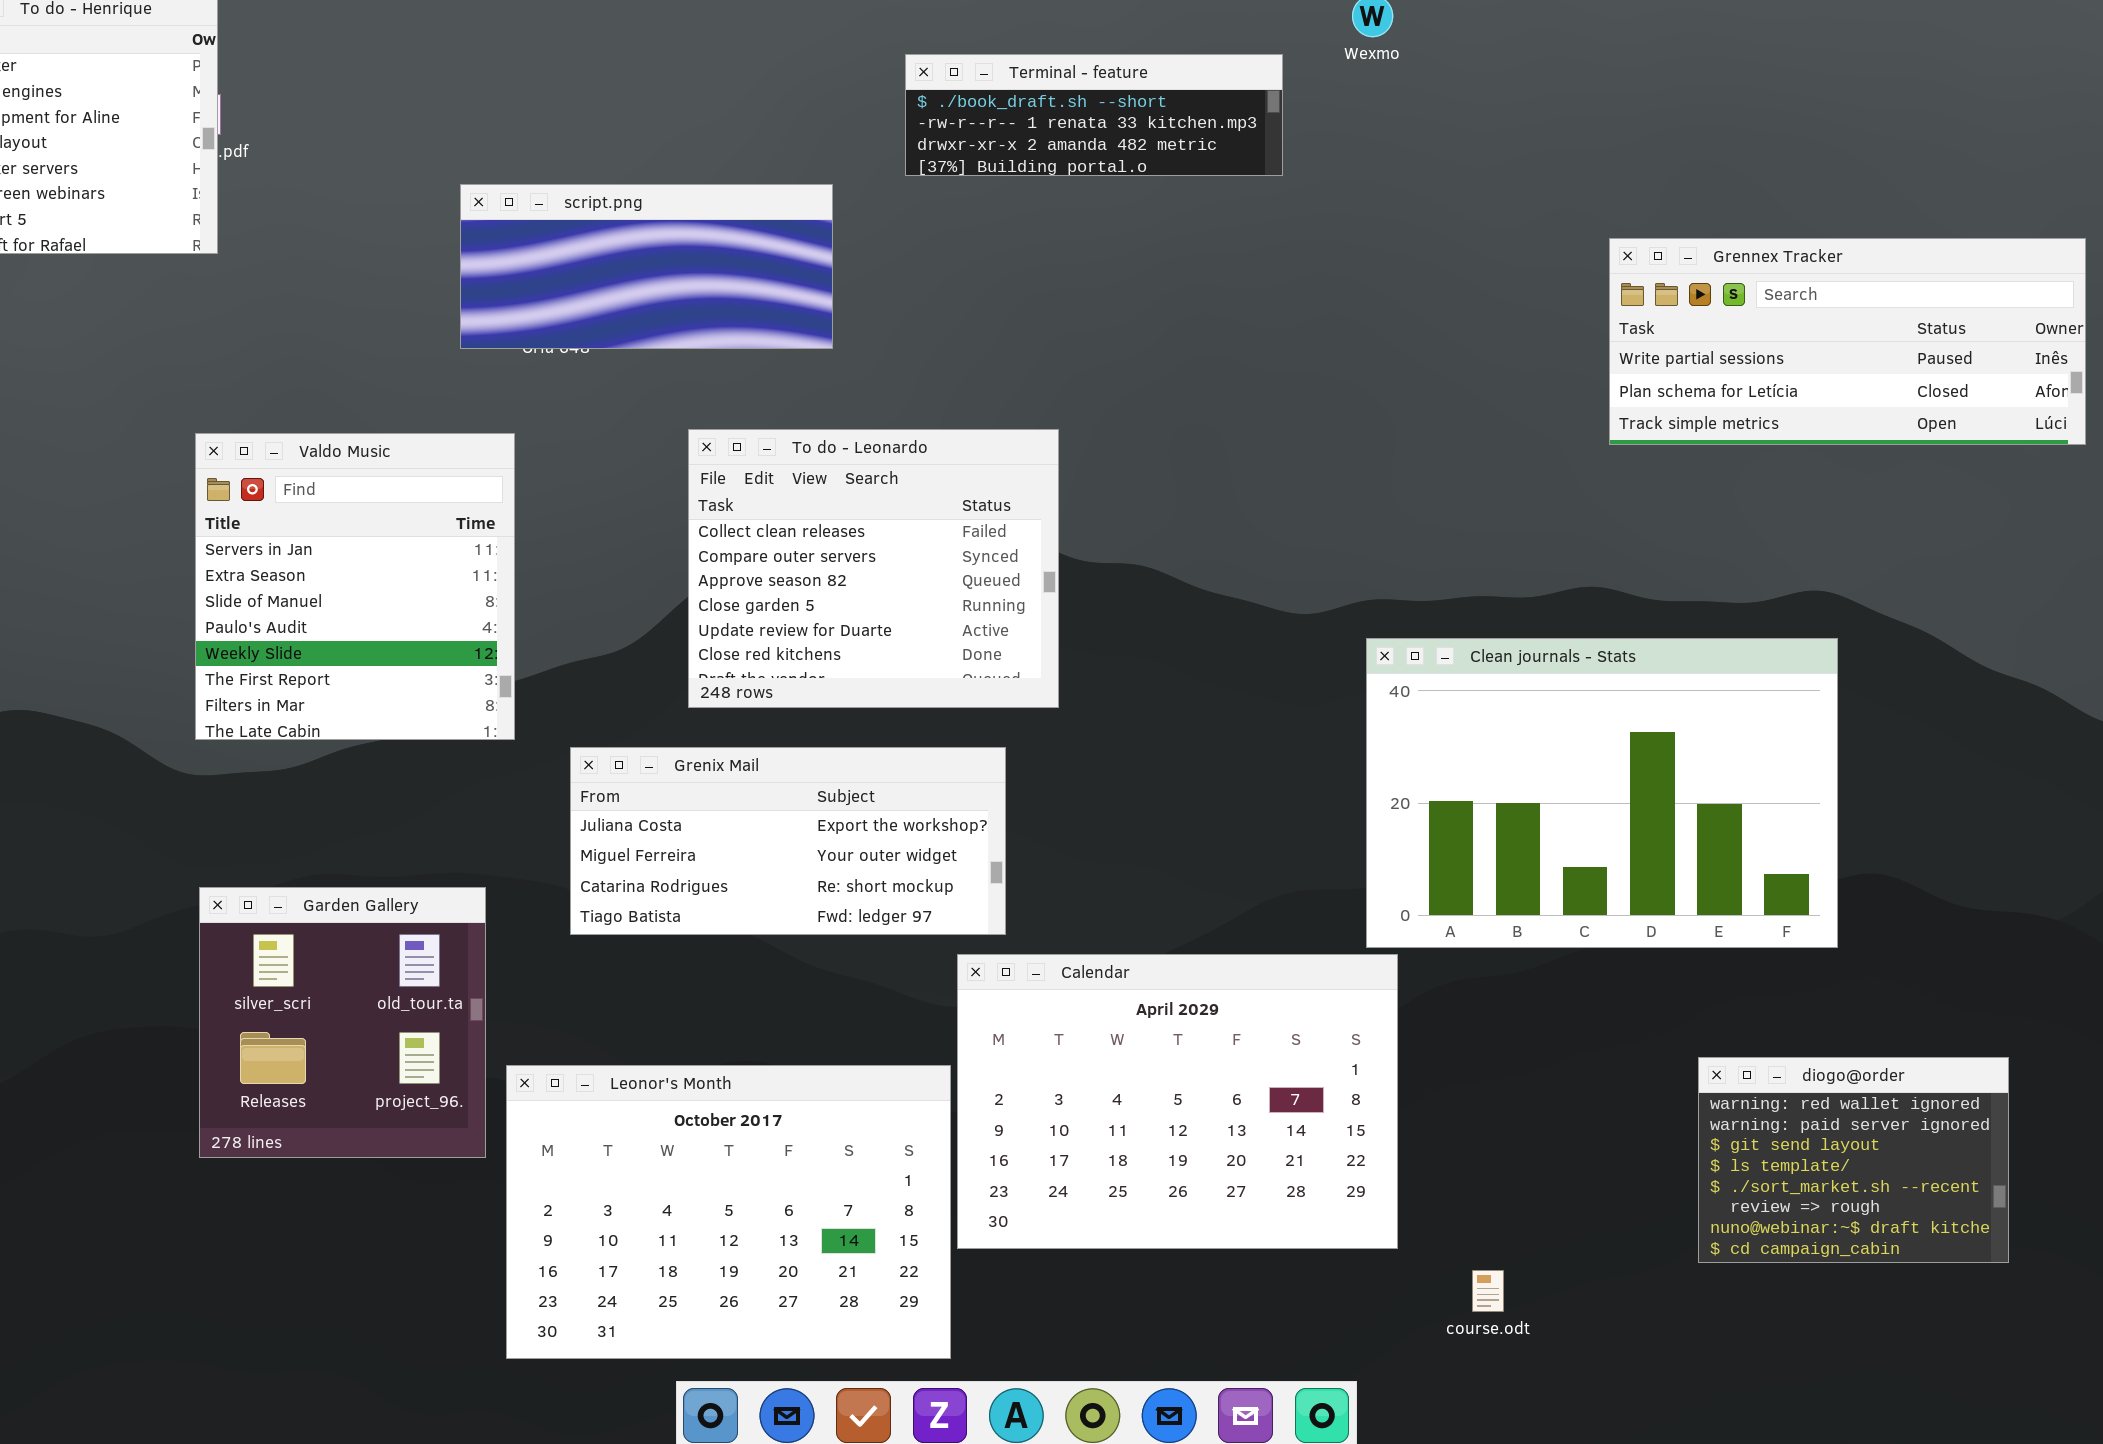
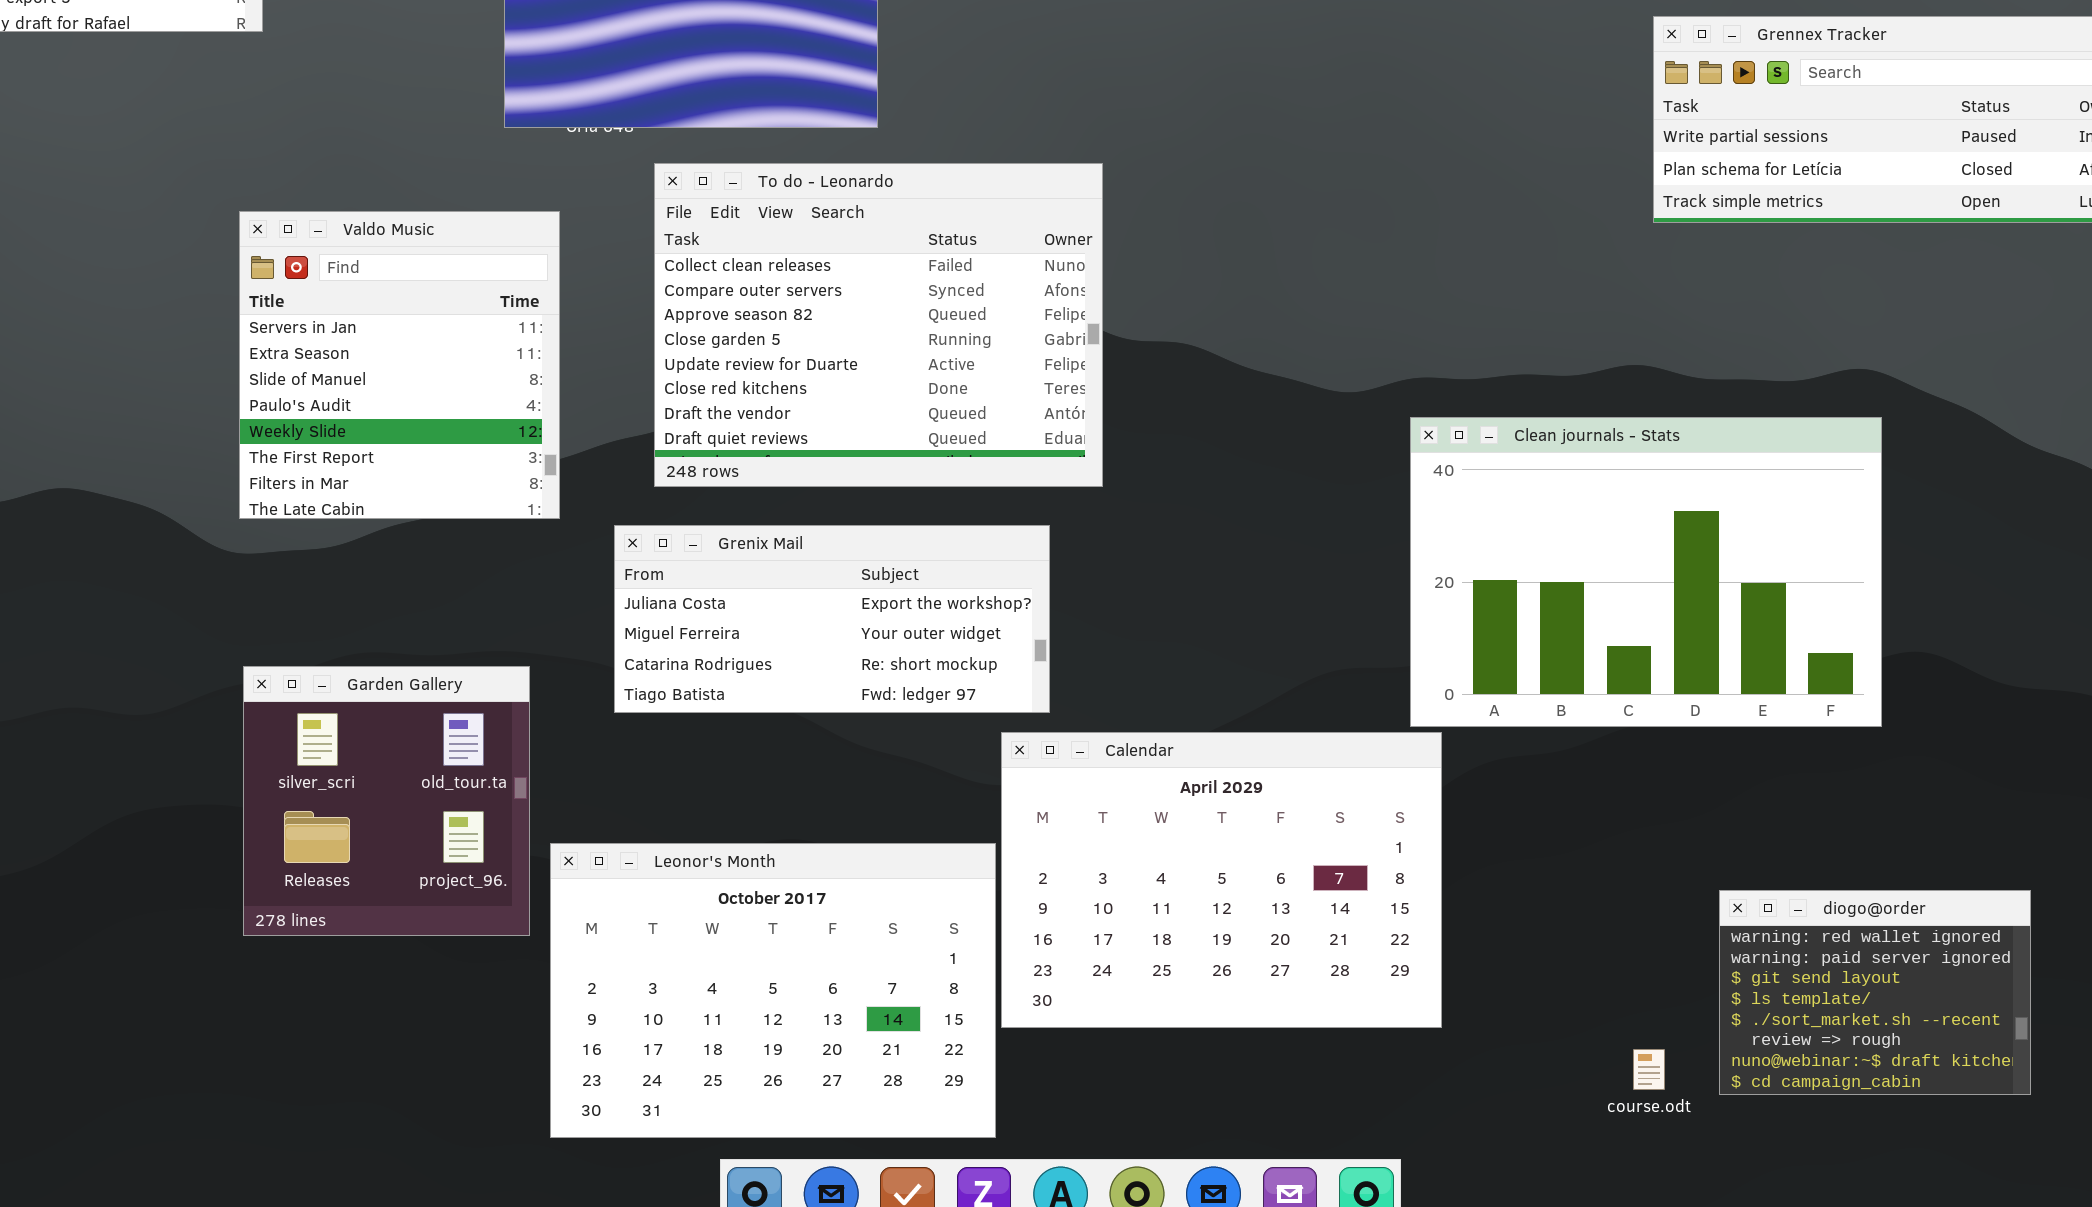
To do - Leonardo: [688,429,1059,708] -> [654,163,1103,487], resized
diogo@order: [1698,1057,2009,1263] -> [1719,890,2031,1095], moved
course.odt: [1472,1270,1504,1312] -> [1633,1049,1665,1090], moved

